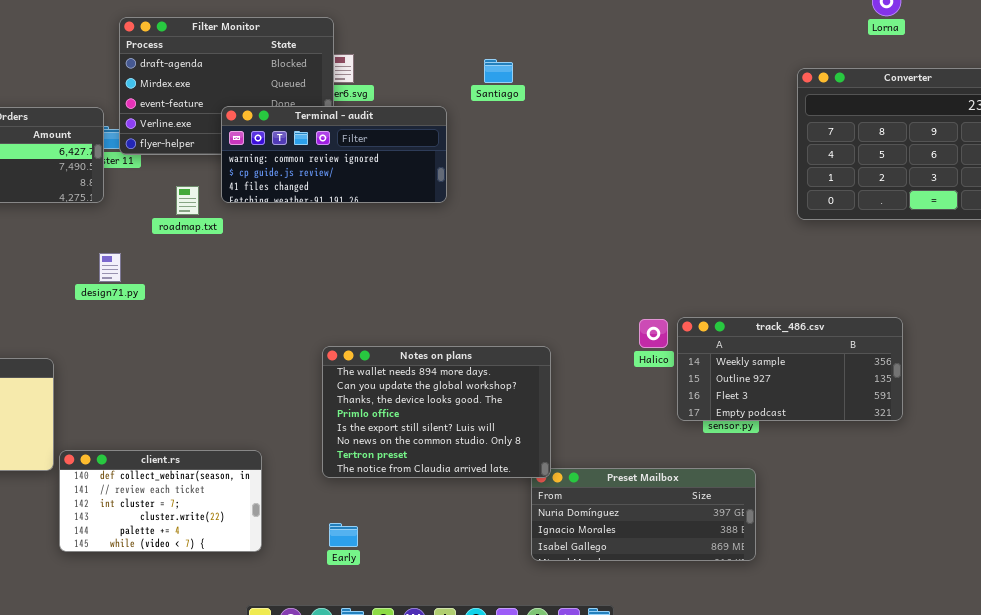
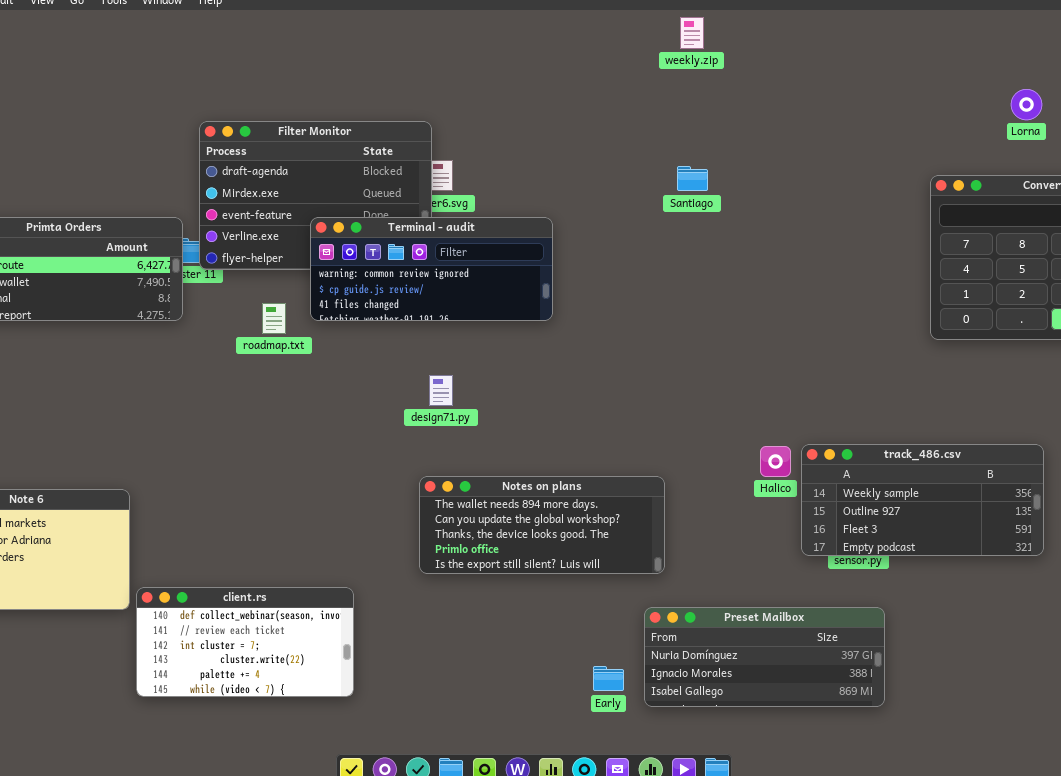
Santiago: [484,59,513,83] -> [677,166,708,191], moved
design71.py: [99,253,121,282] -> [429,375,453,406], moved
Notes on plans: [322,346,551,478] -> [419,476,665,574], resized
Early: [329,523,358,547] -> [593,666,624,691], moved

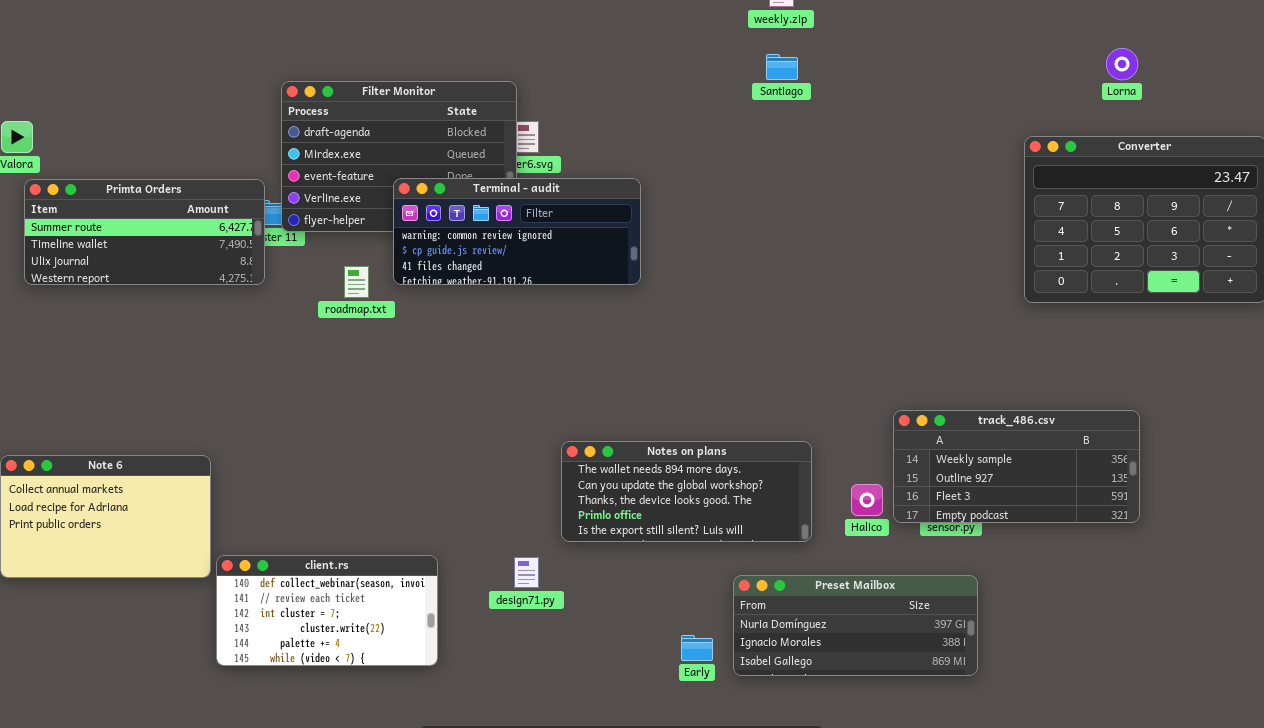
Santiago: [677,166,708,191] -> [766,54,798,80], moved
design71.py: [429,375,453,406] -> [514,557,539,588], moved
Halico: [760,446,791,477] -> [851,484,883,516], moved
Notes on plans: [419,476,665,574] -> [561,441,812,542], moved

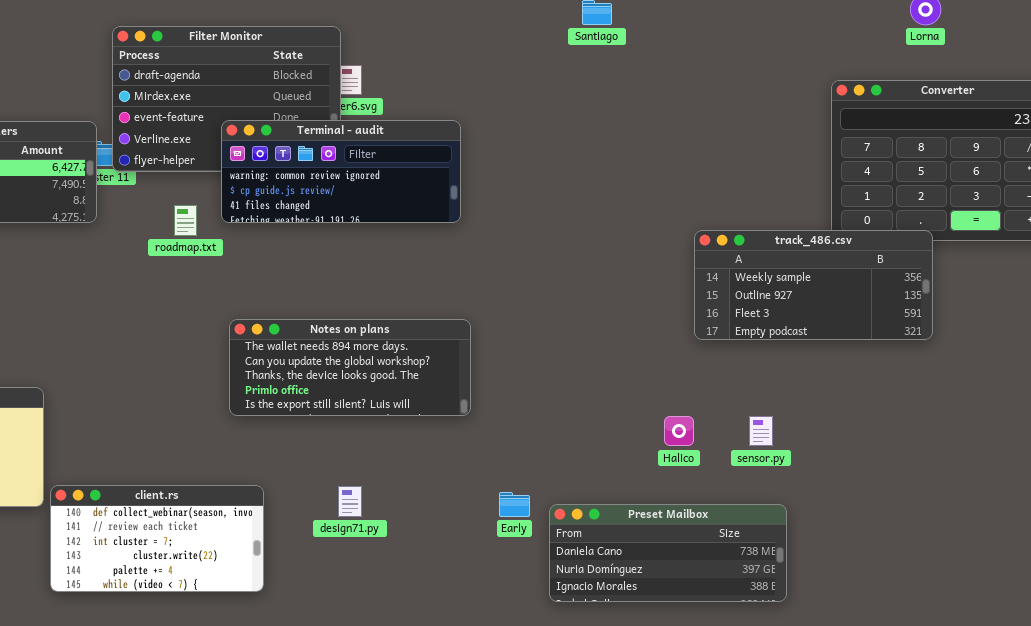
track_486.csv: [893,410,1140,523] -> [694,230,933,340], moved
Notes on plans: [561,441,812,542] -> [229,319,471,416], moved
Preset Mailbox: [733,575,978,676] -> [549,504,787,602], scrolled up 1 row
Early: [681,635,713,661] -> [499,492,530,517], moved

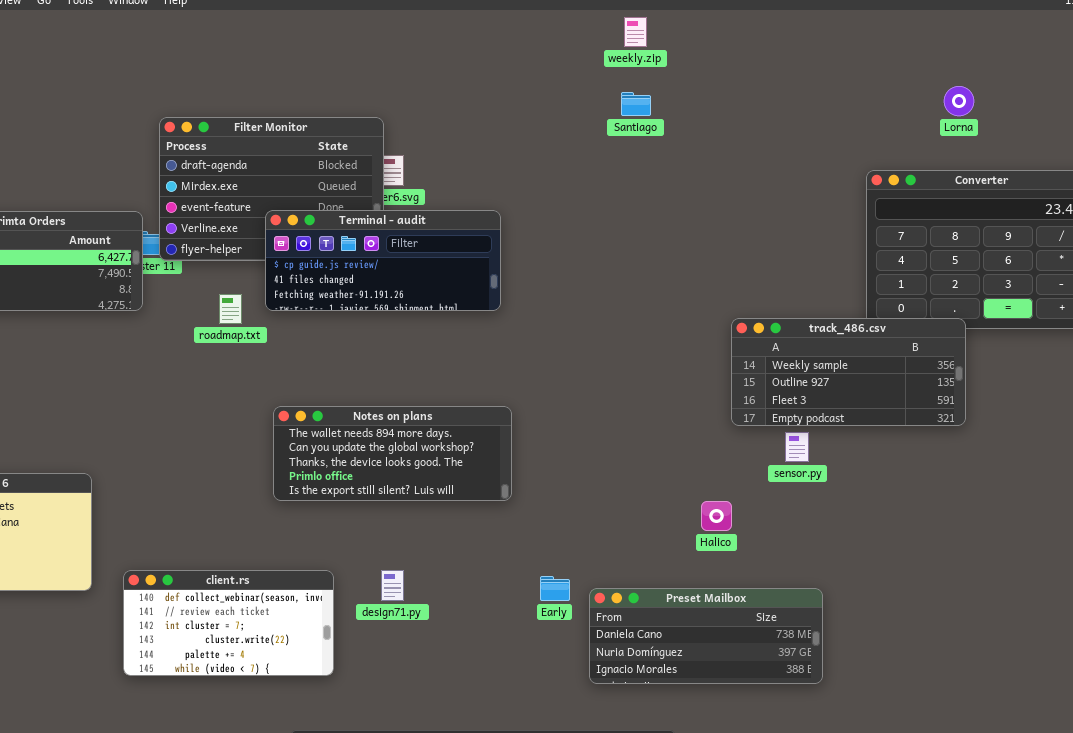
Terminal - audit: [221,120,461,223] -> [265,210,501,311], scrolled down 1 row
sensor.py: [749,416,773,446] -> [785,432,809,462], moved
client.rs: [50,485,264,592] -> [123,570,334,676], moved

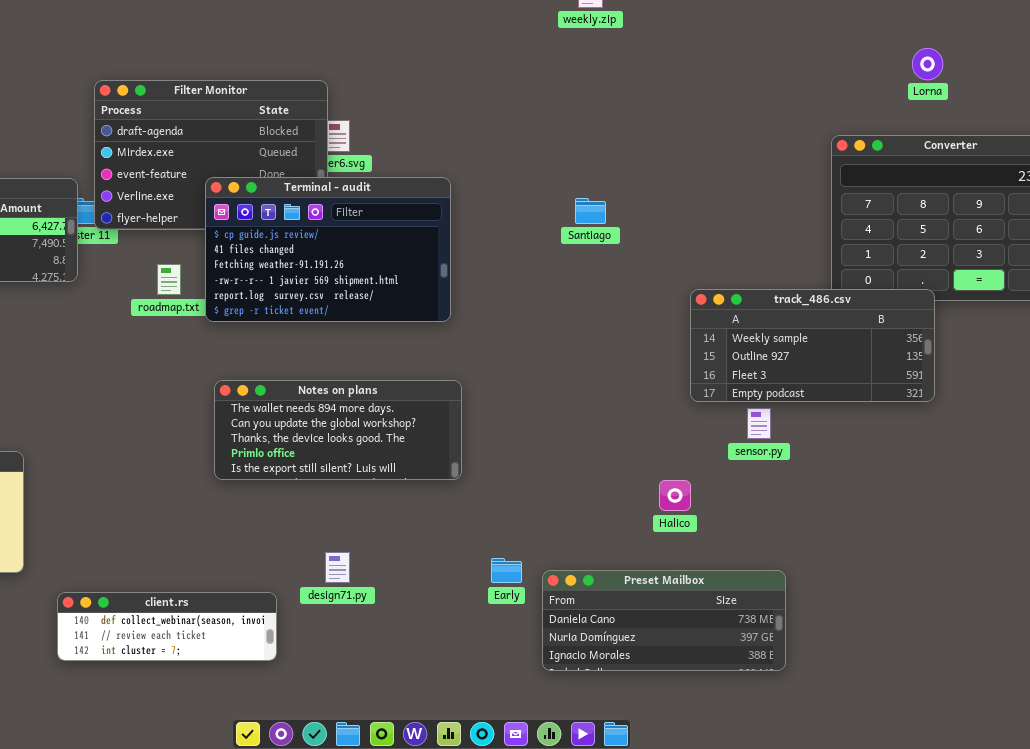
Santiago: [621,92,651,116] -> [575,198,606,224], moved
Terminal - audit: [265,210,501,311] -> [205,177,451,322], resized
client.rs: [123,570,334,676] -> [57,592,277,661], resized

